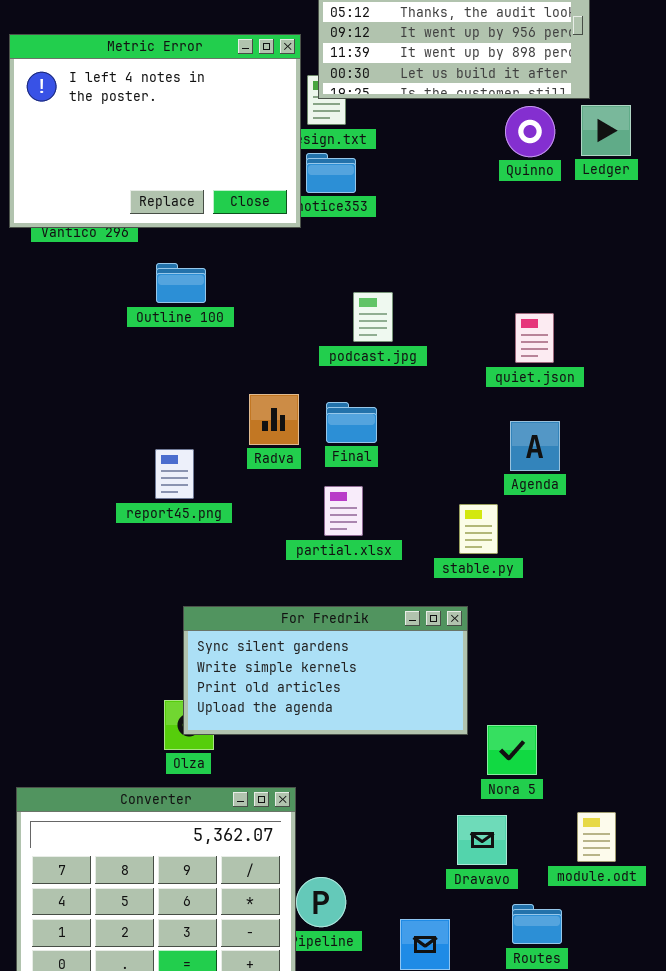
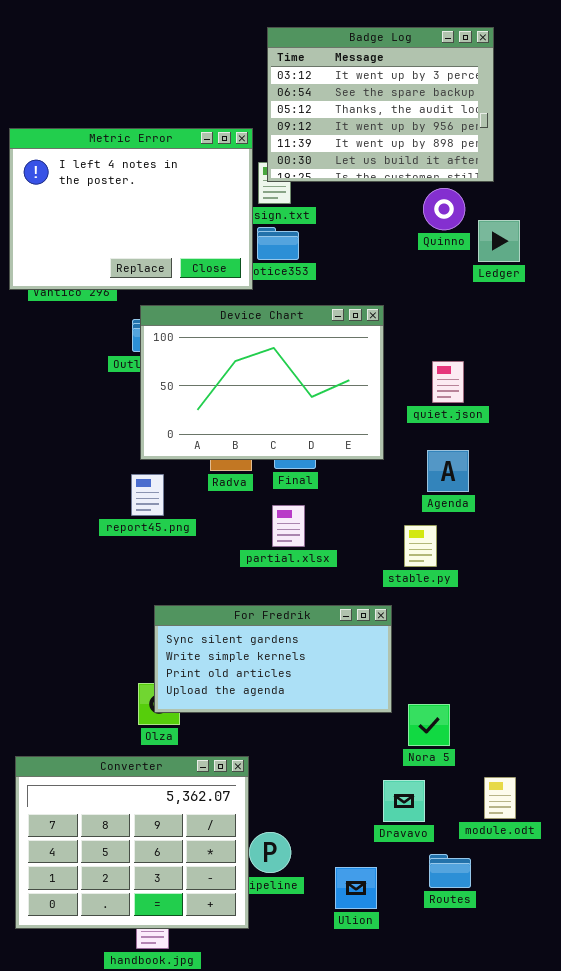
Ledger: [581,105,631,156] -> [478,220,520,262], moved
Device Chart: none -> [140,305,384,460], opened
stable.py: [459,504,498,554] -> [404,525,437,567], moved

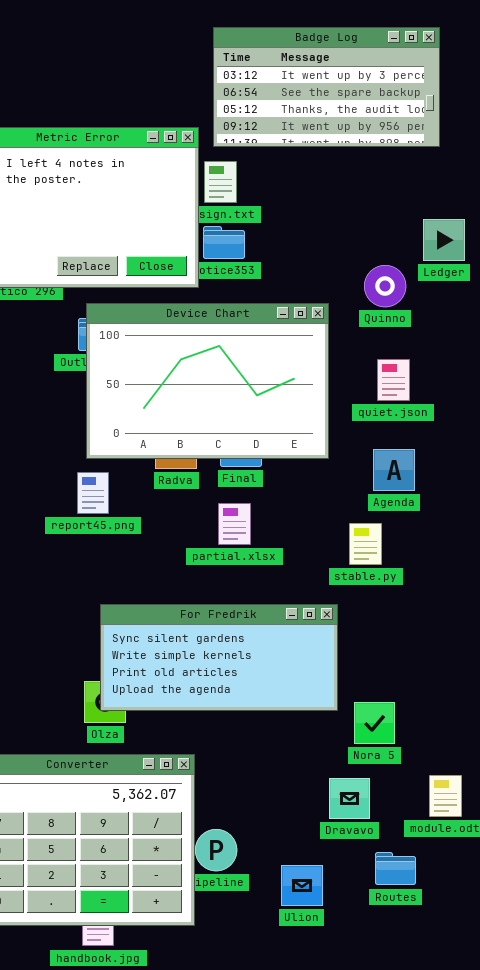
Badge Log: [267,27,494,182] -> [213,27,440,147], resized
Quinno: [423,188,465,230] -> [364,265,406,307], moved

